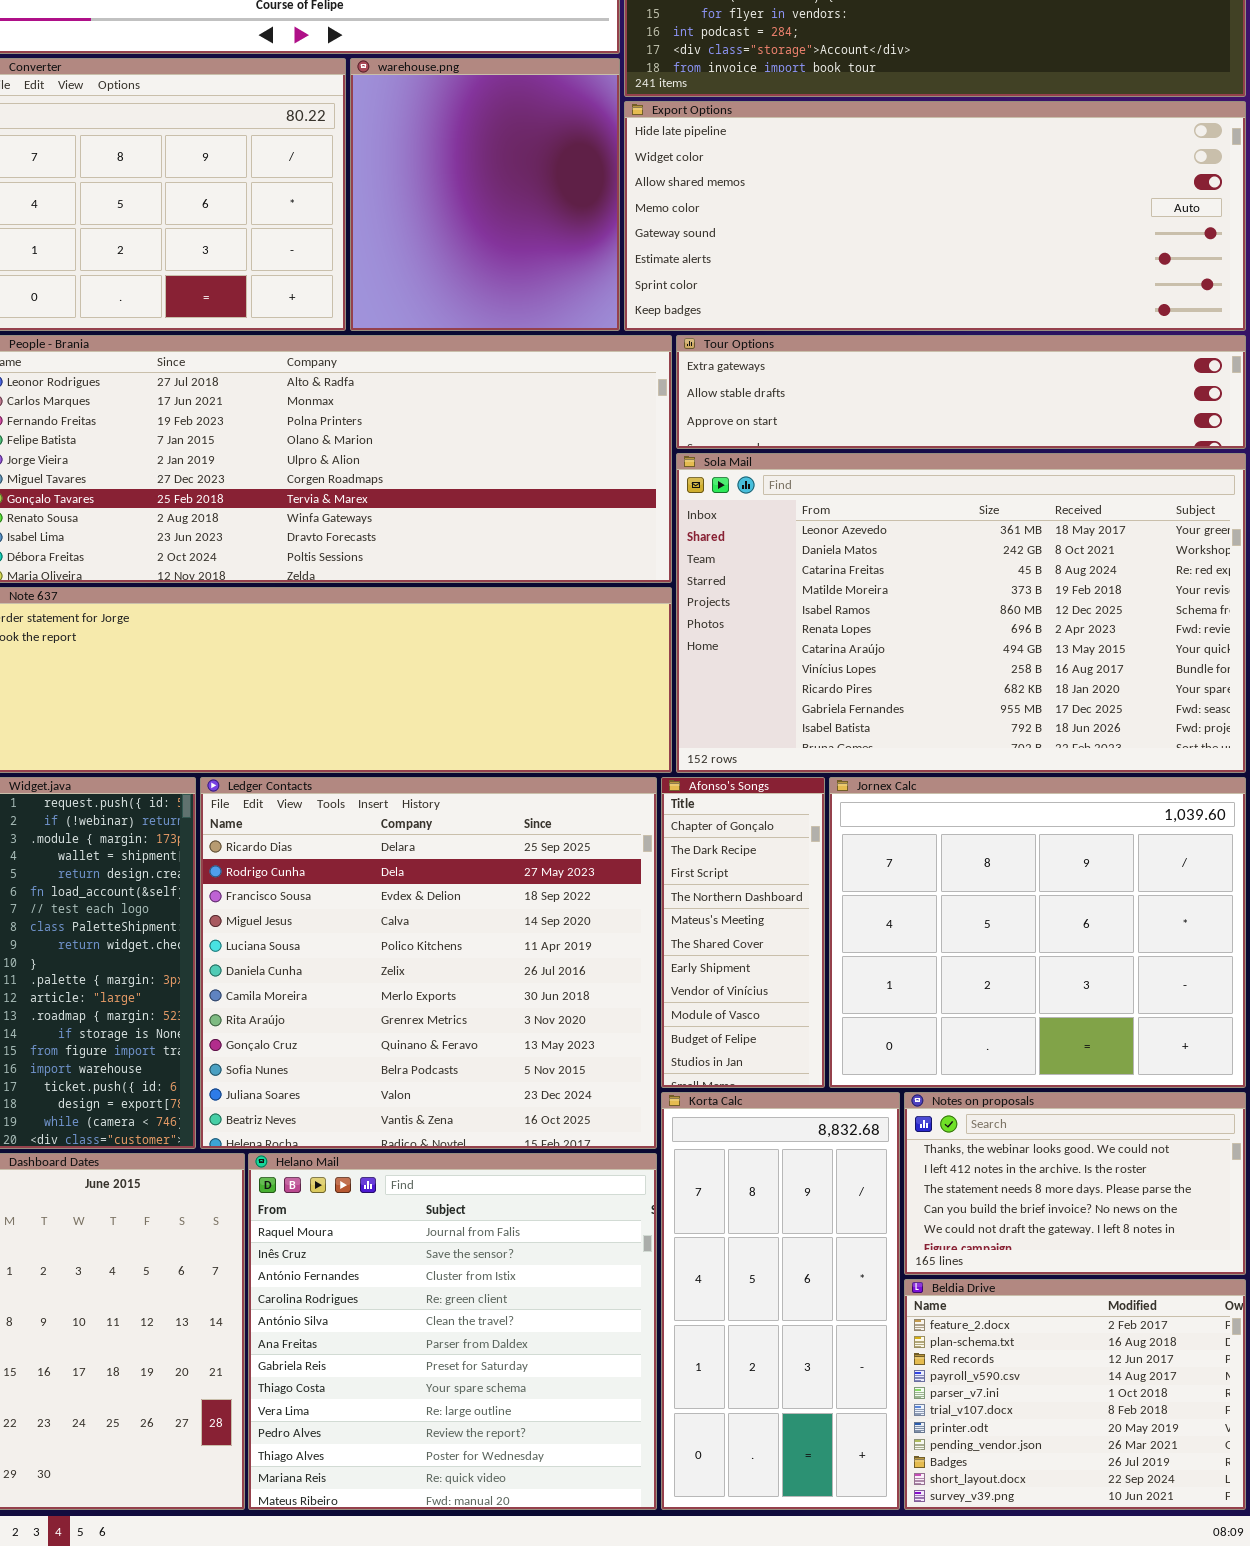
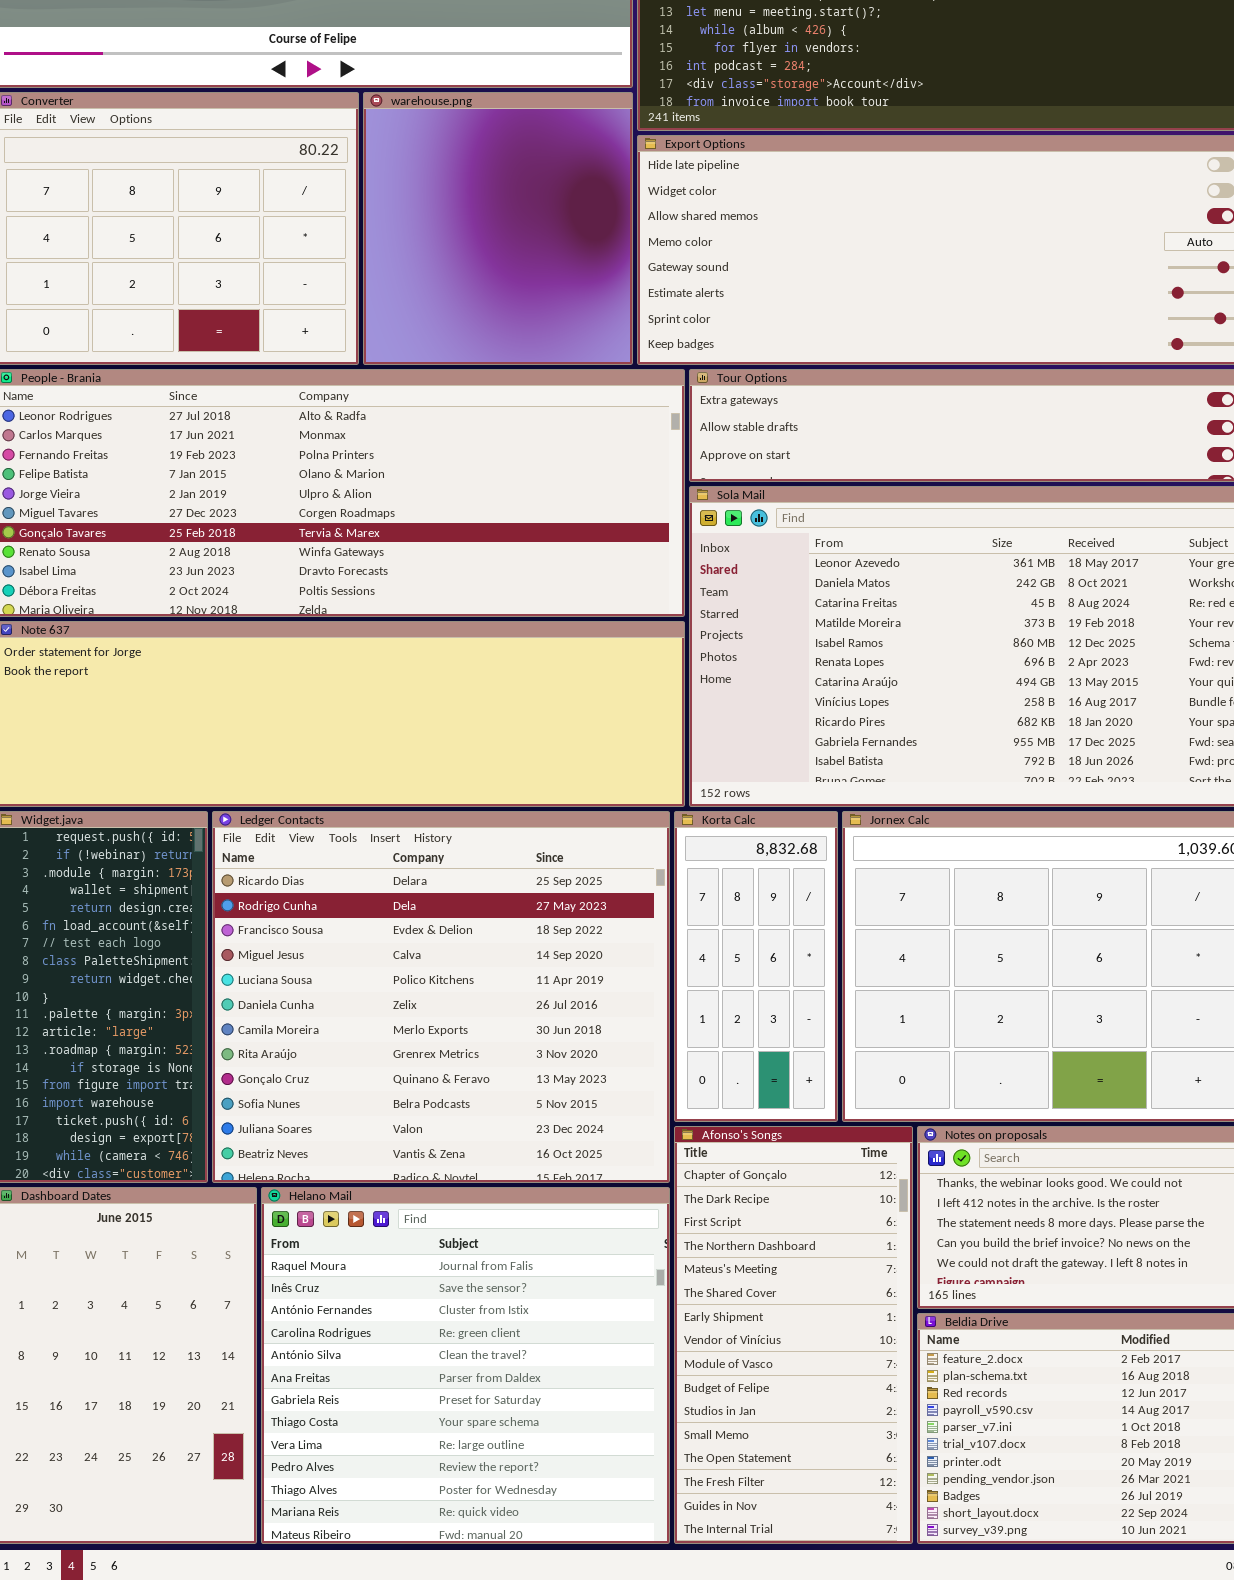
Afonso's Songs: [661,777,825,1088] -> [674,1126,913,1544], moved, resized
Korta Calc: [661,1092,900,1510] -> [674,811,838,1122], moved, resized

